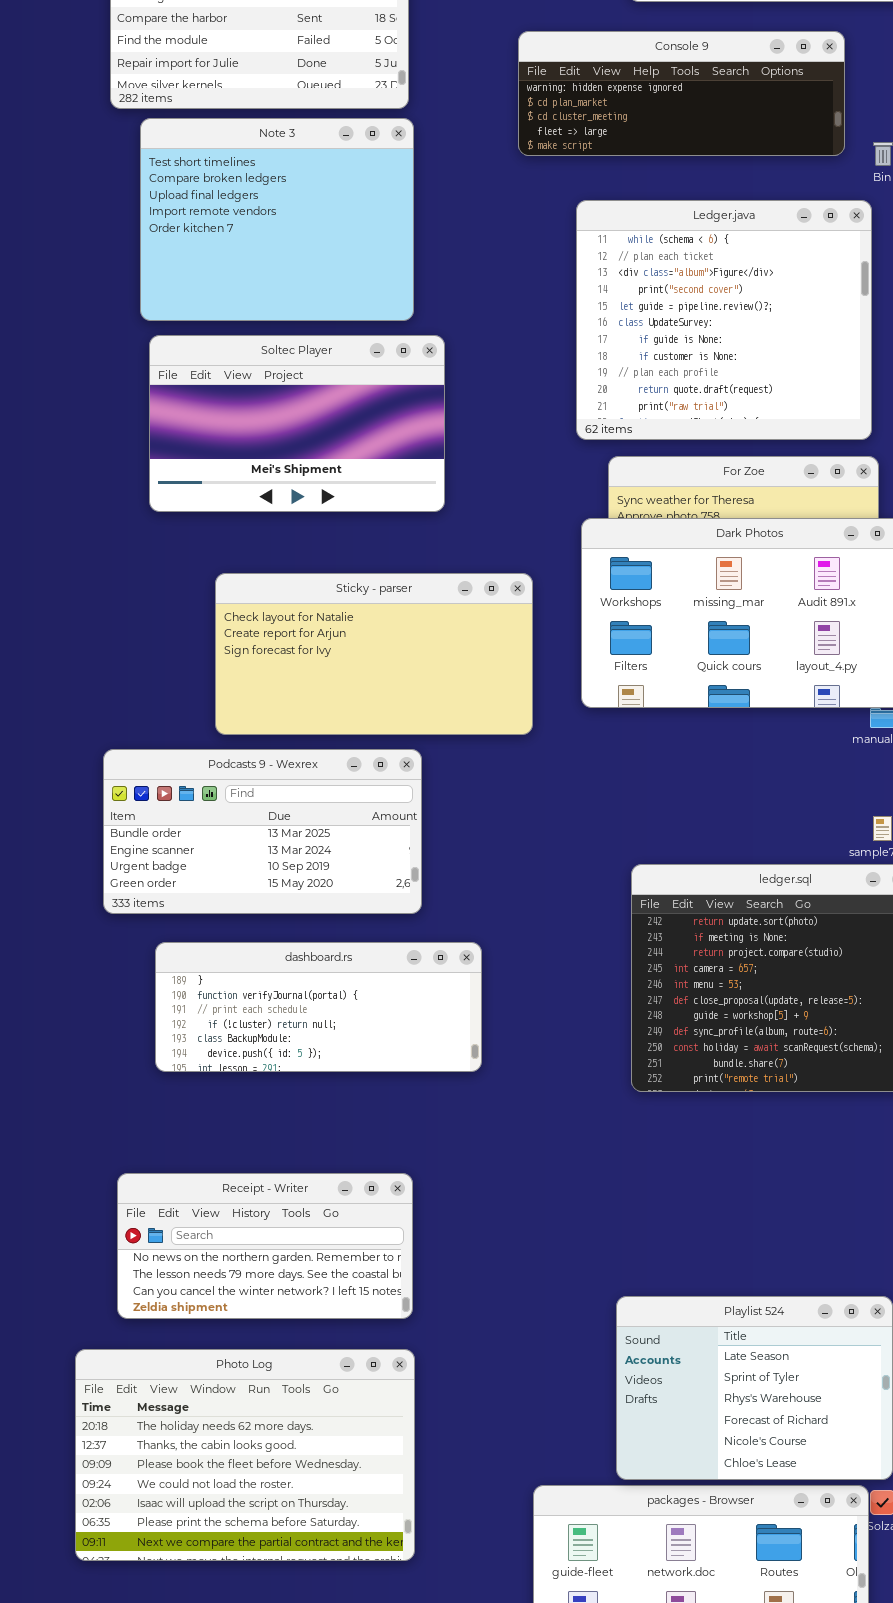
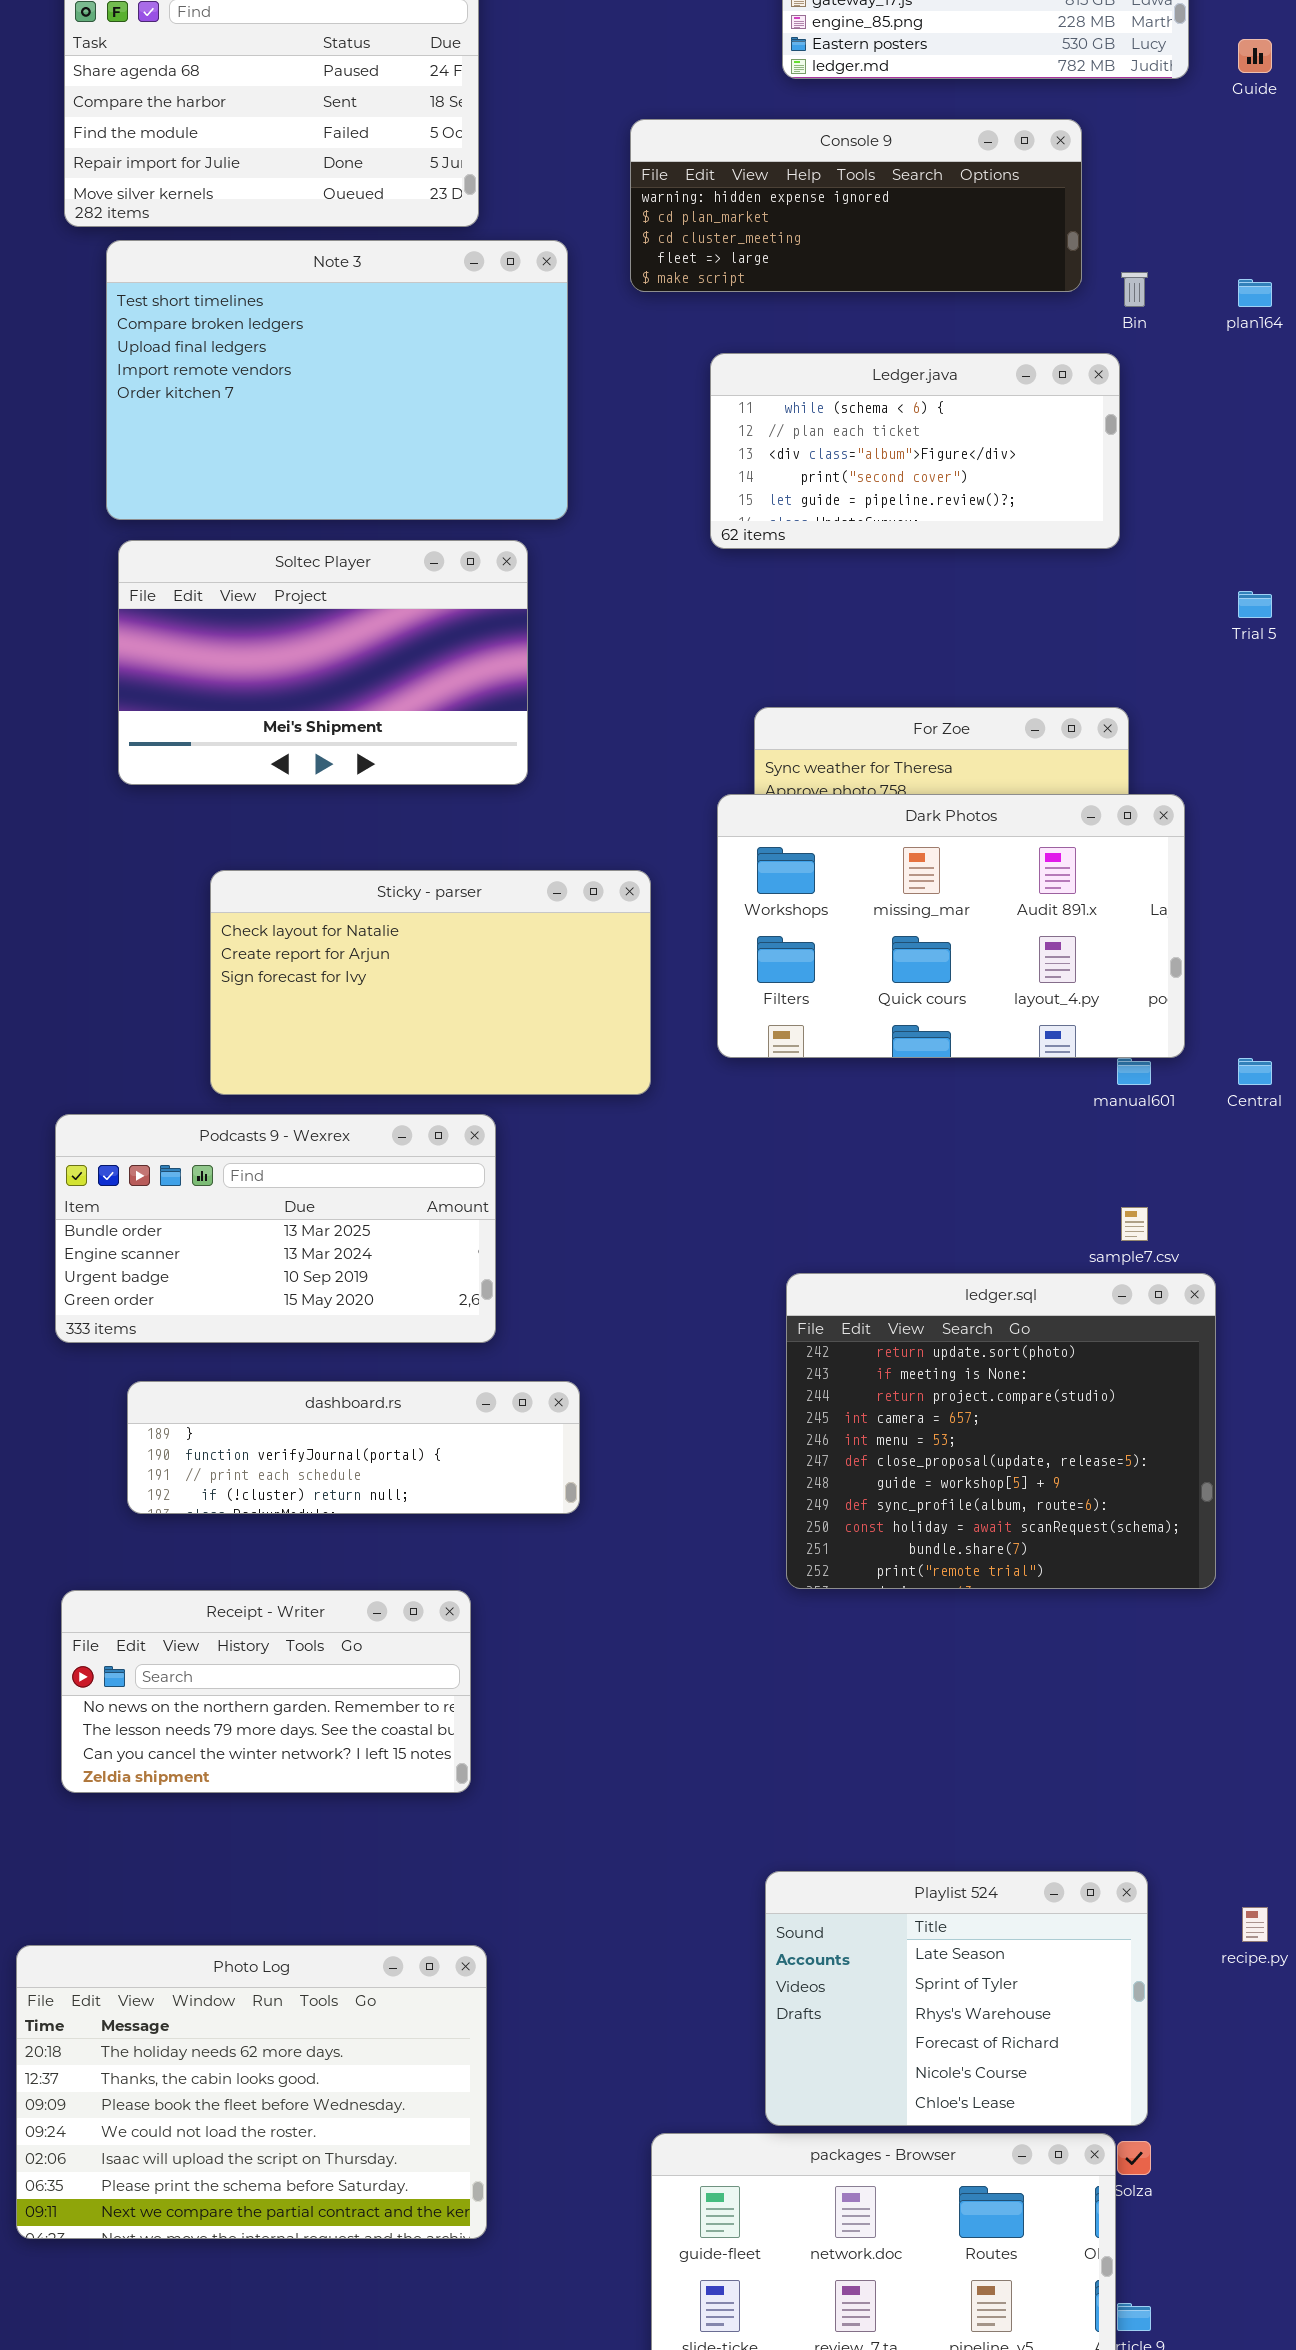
Note 3: [140,118,414,321] -> [106,240,568,520], resized
Ledger.java: [576,200,872,440] -> [710,353,1120,549], resized
dashboard.rs: [155,942,482,1072] -> [127,1381,580,1514], resized
Receipt - Writer: [117,1173,413,1319] -> [61,1590,471,1793], moved

